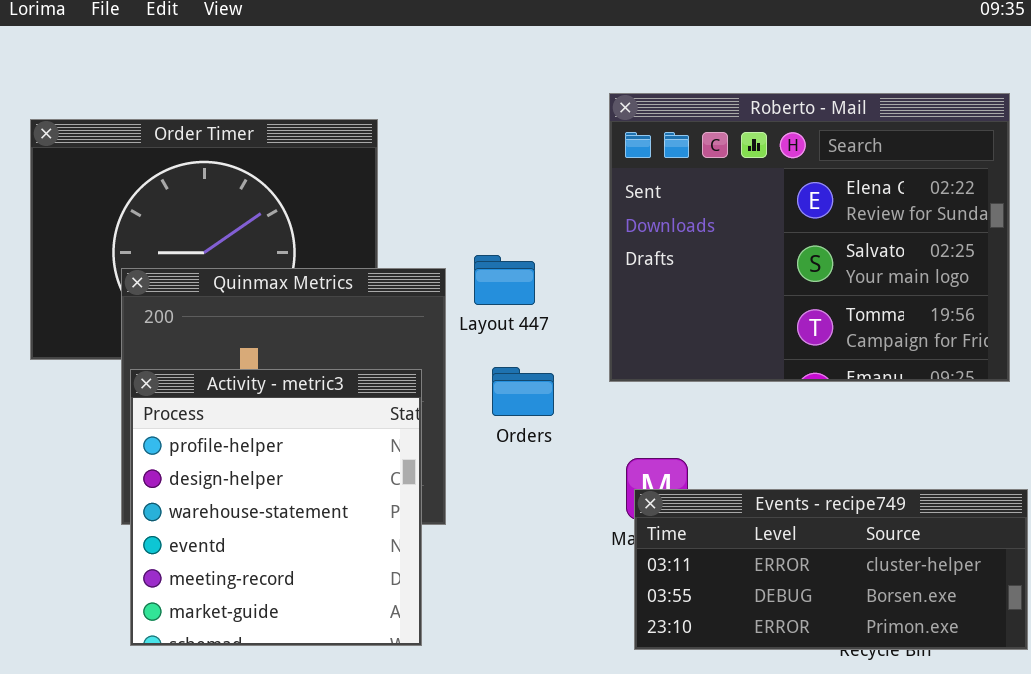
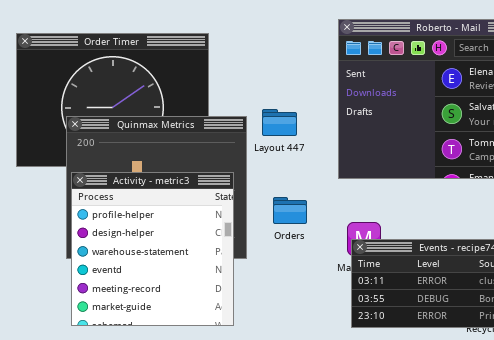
Orders: [492,367,554,416] -> [273,197,307,224], moved

